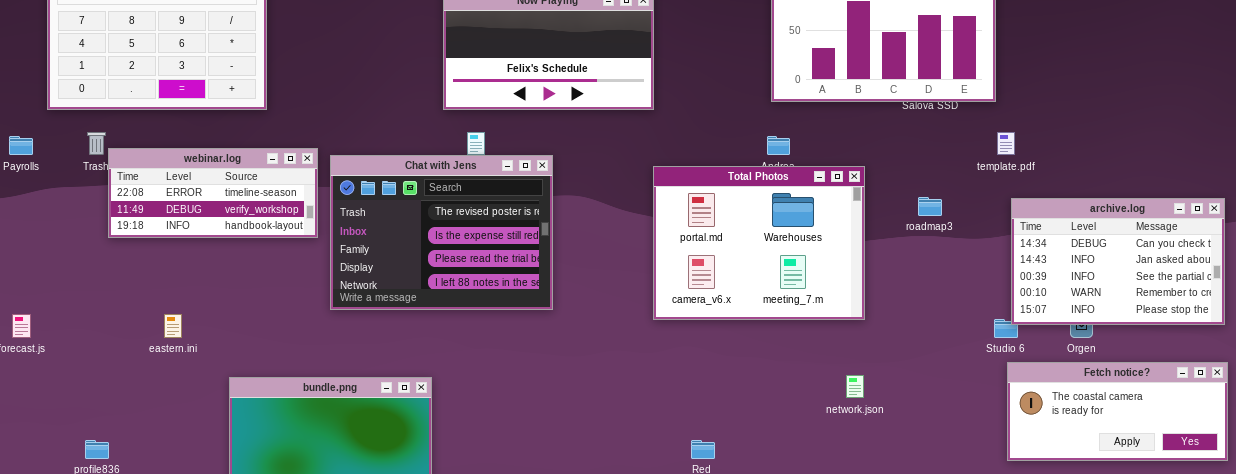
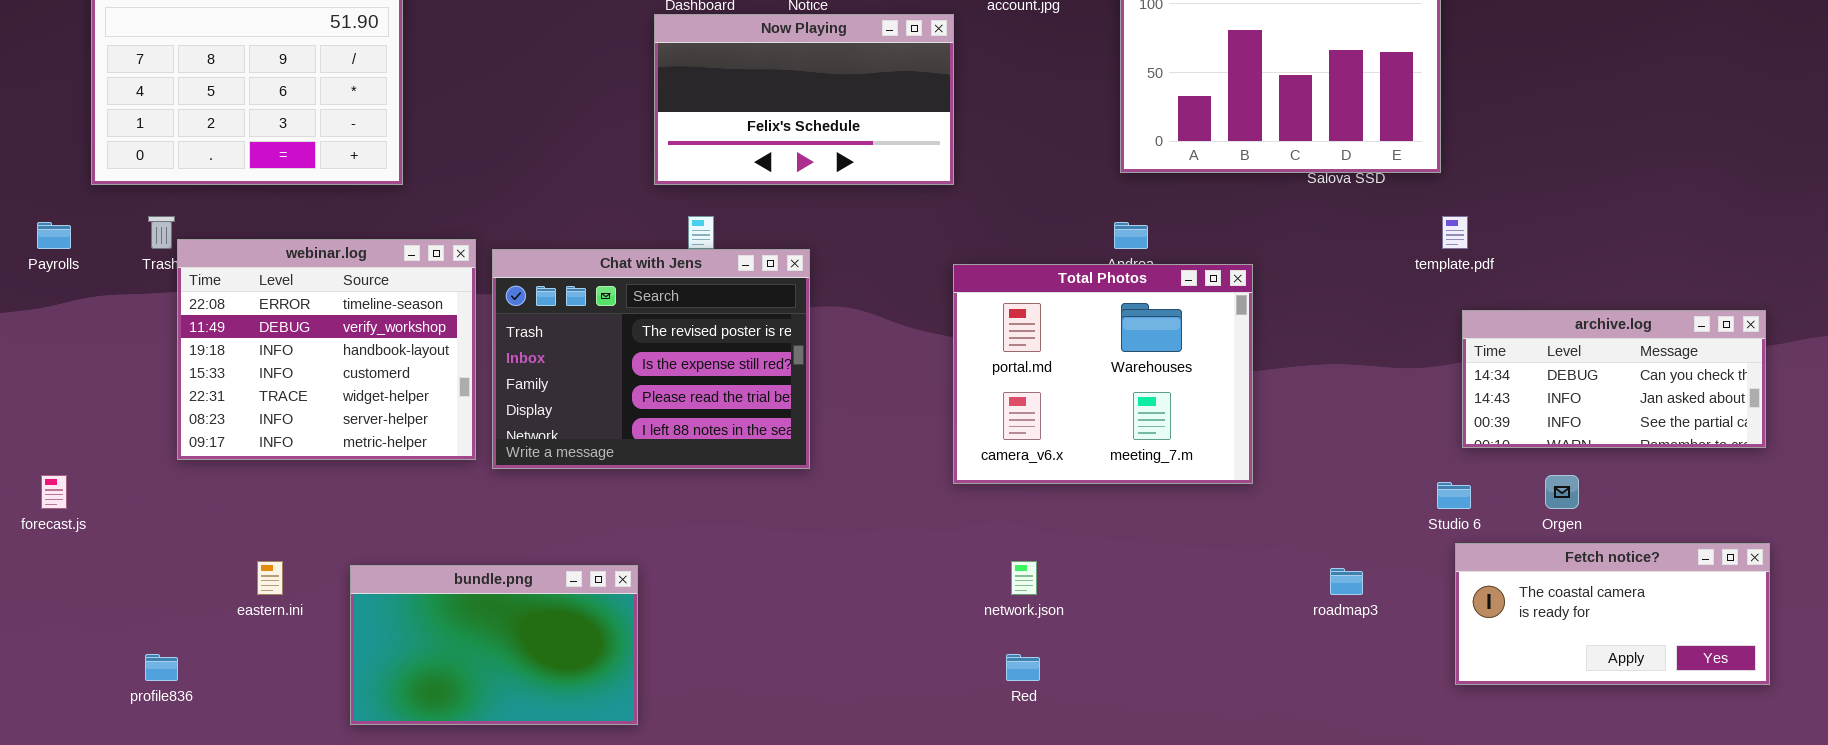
webinar.log: [108,148,318,238] -> [177,239,476,460], resized
roadmap3: [918,197,942,216] -> [1330,568,1363,595], moved
archive.log: [1011,198,1225,325] -> [1462,310,1766,448], resized
eastern.ini: [164,314,182,338] -> [257,561,283,595], moved
network.json: [846,375,864,398] -> [1011,561,1037,595], moved

